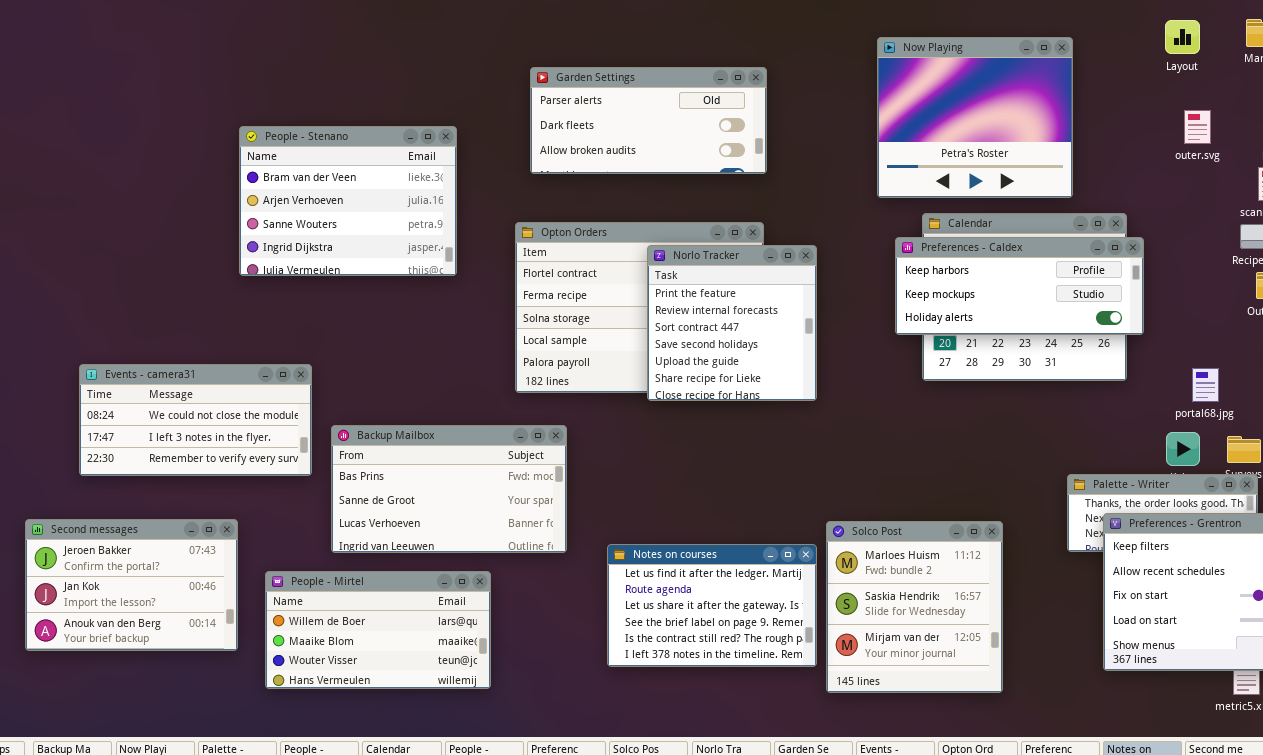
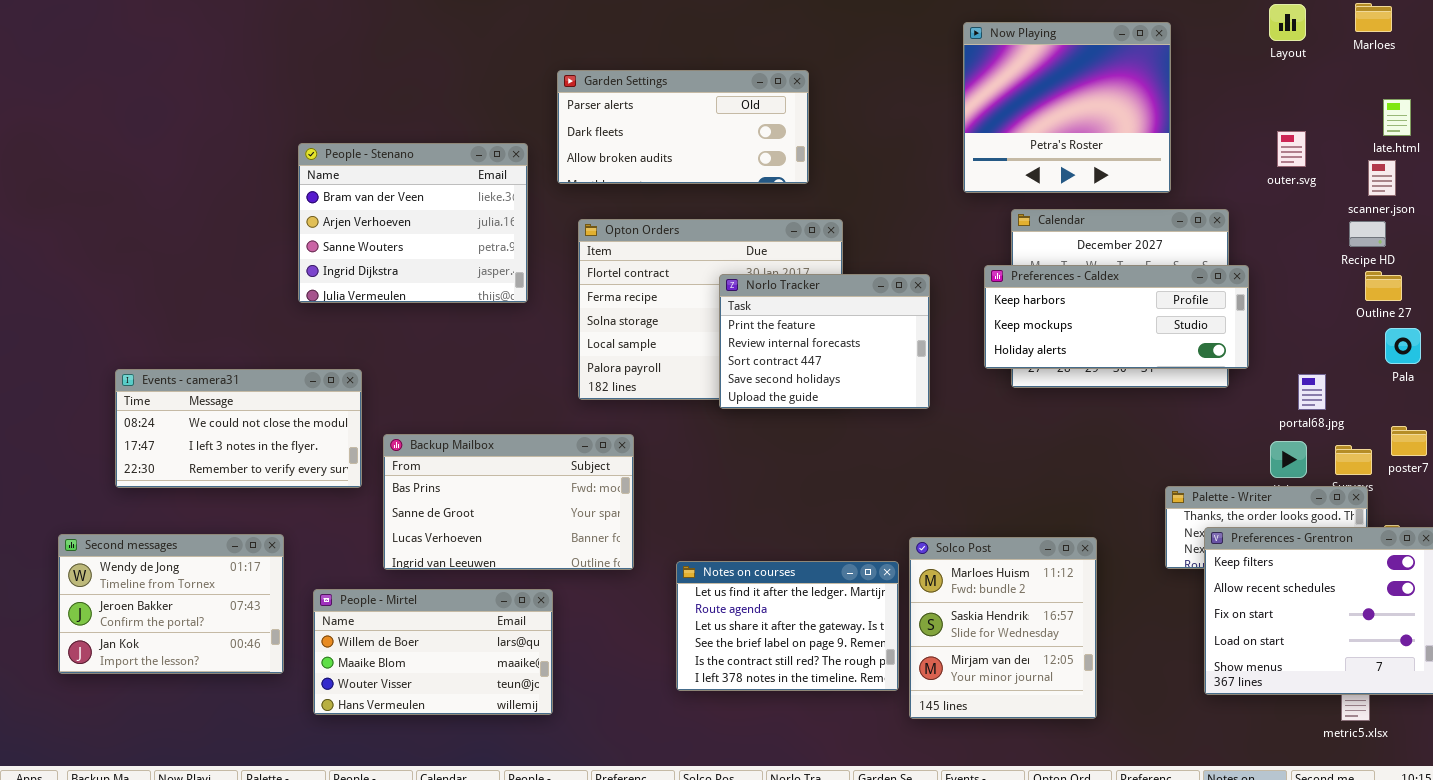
Garden Settings: [530,67,767,174] -> [557,70,809,184], moved
outer.svg: [1184,110,1211,144] -> [1277,131,1306,167], moved
People - Stenano: [239,126,457,276] -> [298,143,528,303], moved
Preferences - Caldex: [895,237,1144,335] -> [984,265,1249,369], moved
Norlo Tracker: [647,245,817,401] -> [719,274,930,409], resized
Second messages: [25,519,238,651] -> [58,534,284,674], scrolled up 1 row

